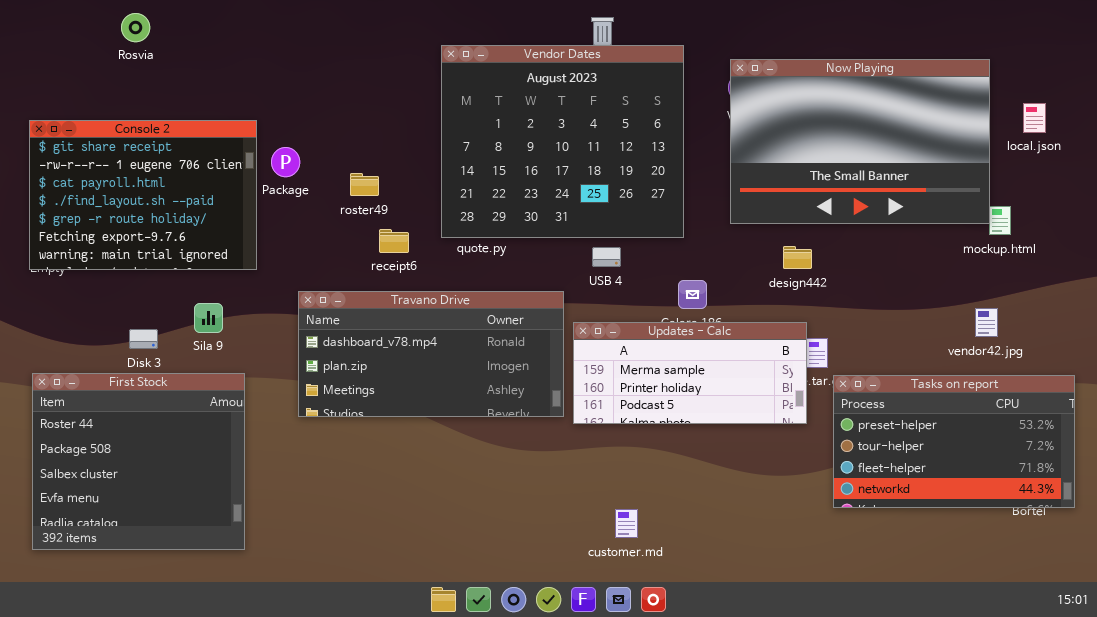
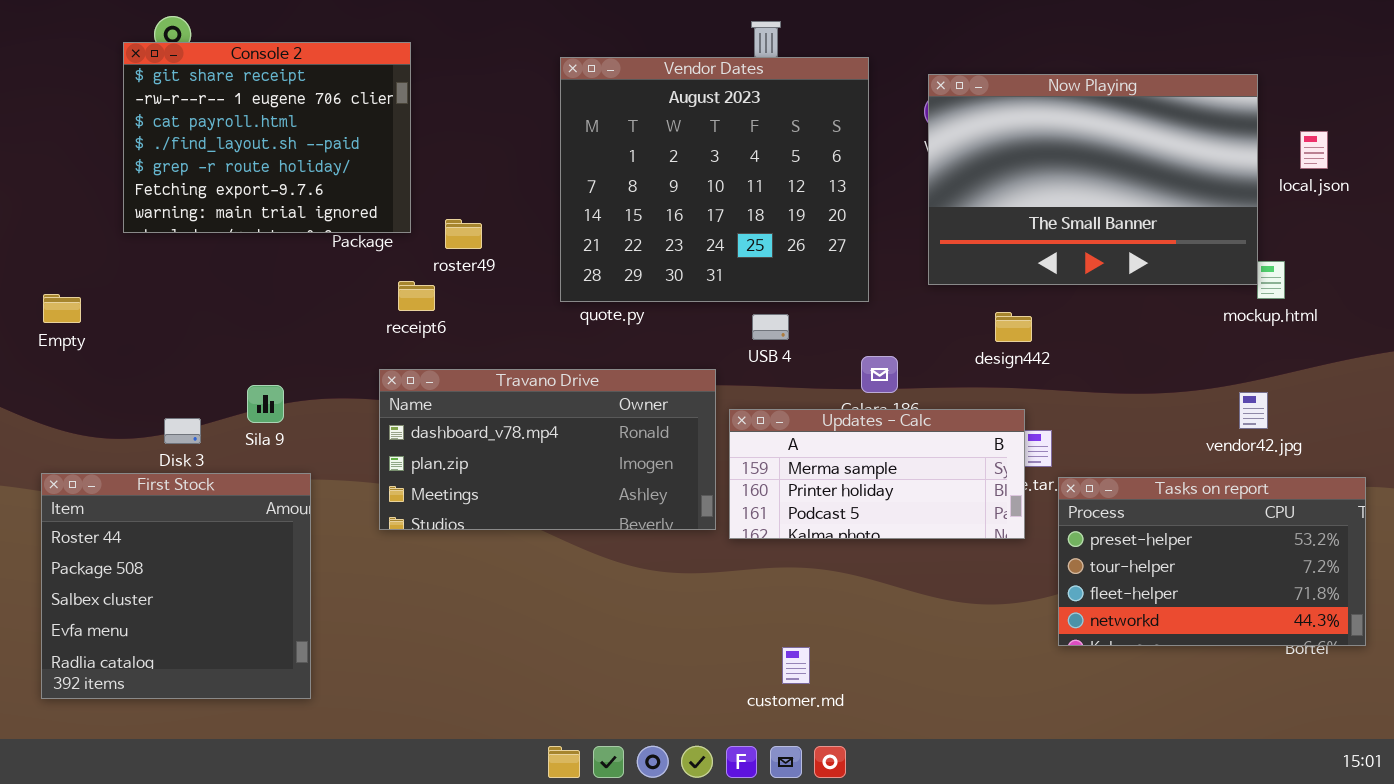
Console 2: [29,120,257,270] -> [123,42,411,233], moved
receipt6: [379,229,409,253] -> [398,281,435,311], moved

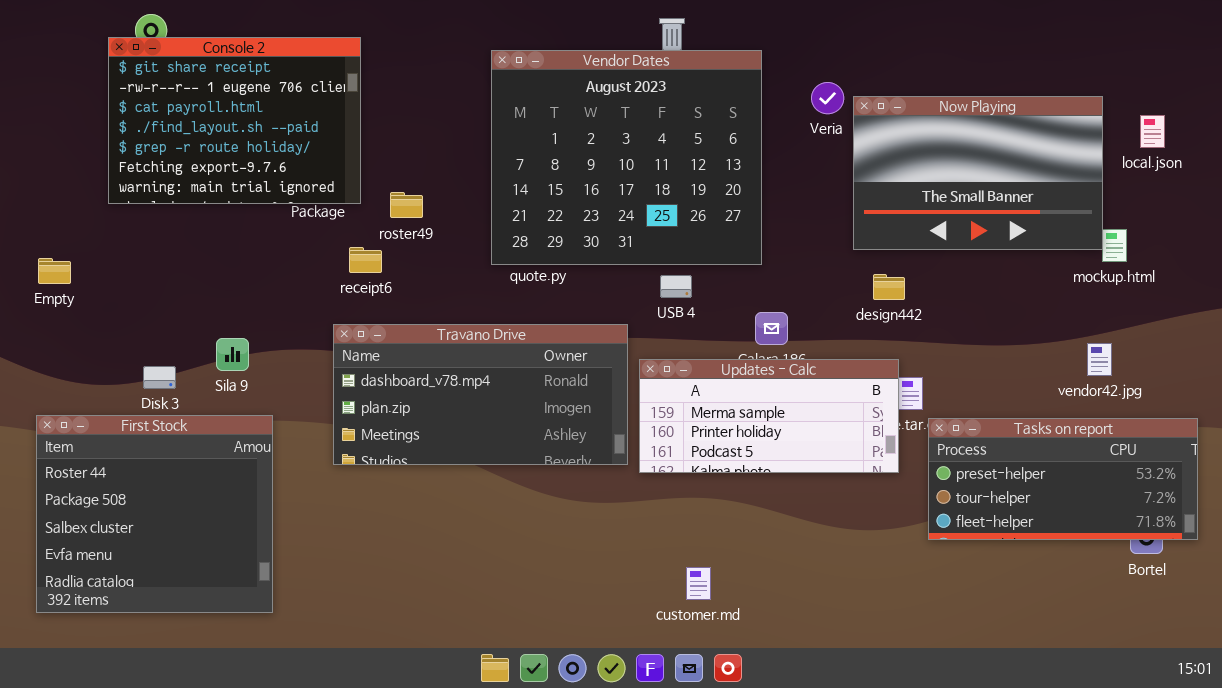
Now Playing: [928,74,1258,285] -> [853,96,1103,250], resized
Tasks on report: [1058,477,1366,646] -> [928,418,1198,540], resized

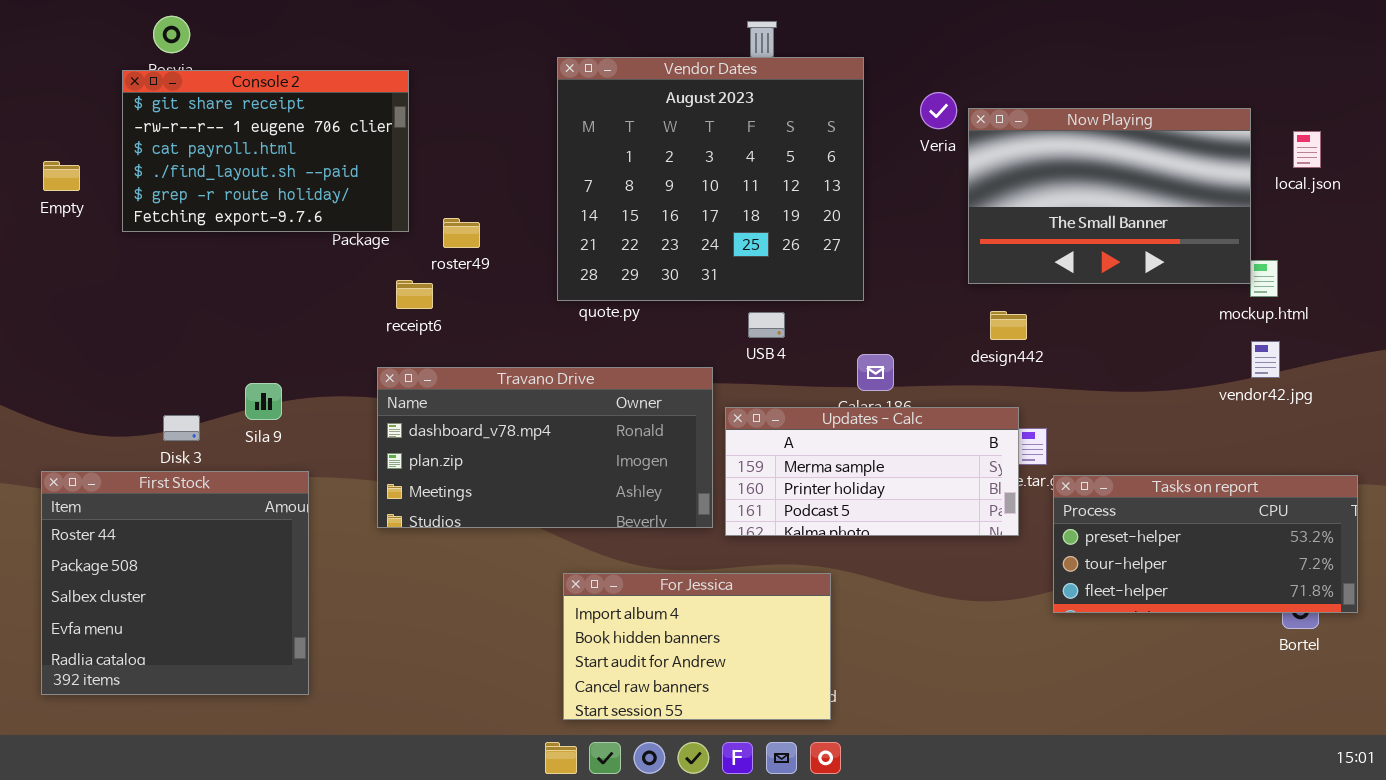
Console 2: [108,37,361,204] -> [122,70,409,232], resized
Empty: [38,258,71,284] -> [43,161,80,191], moved
vendor42.jpg: [1087,343,1112,376] -> [1251,341,1280,378], moved
For Jessica: none -> [563,573,831,720], opened

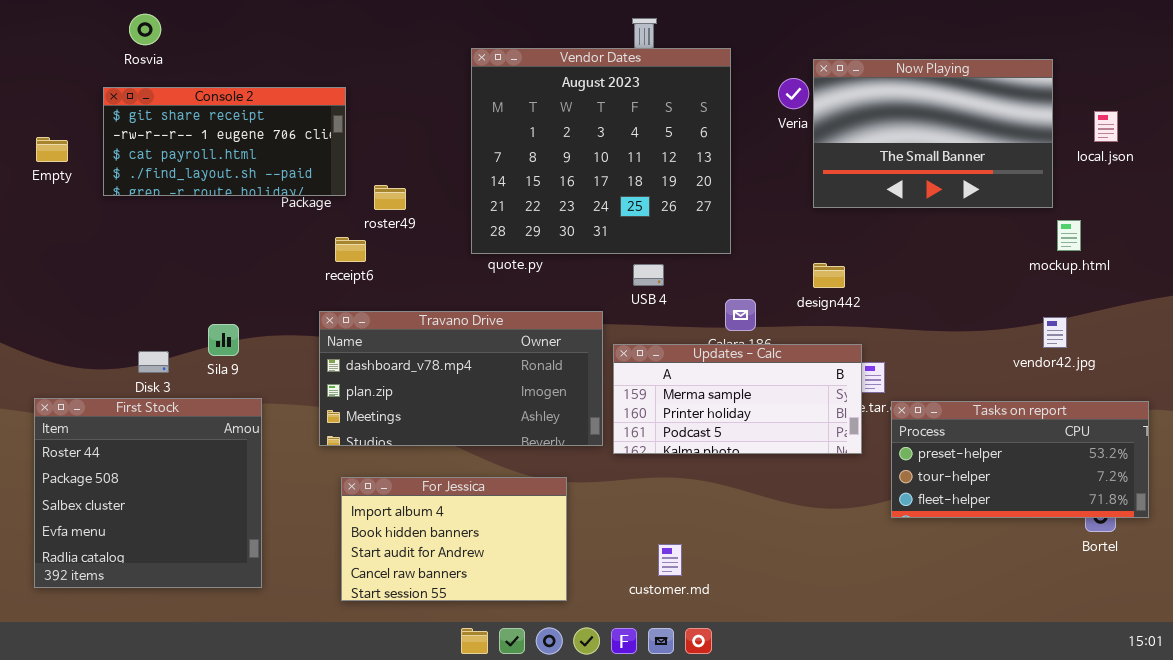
Console 2: [122,70,409,232] -> [103,87,346,196], resized
Now Playing: [968,108,1251,284] -> [813,59,1053,208], moved
design442: [990,311,1027,340] -> [813,263,845,288], moved
vendor42.jpg: [1251,341,1280,378] -> [1043,317,1067,348], moved
For Jessica: [563,573,831,720] -> [341,477,567,601], moved

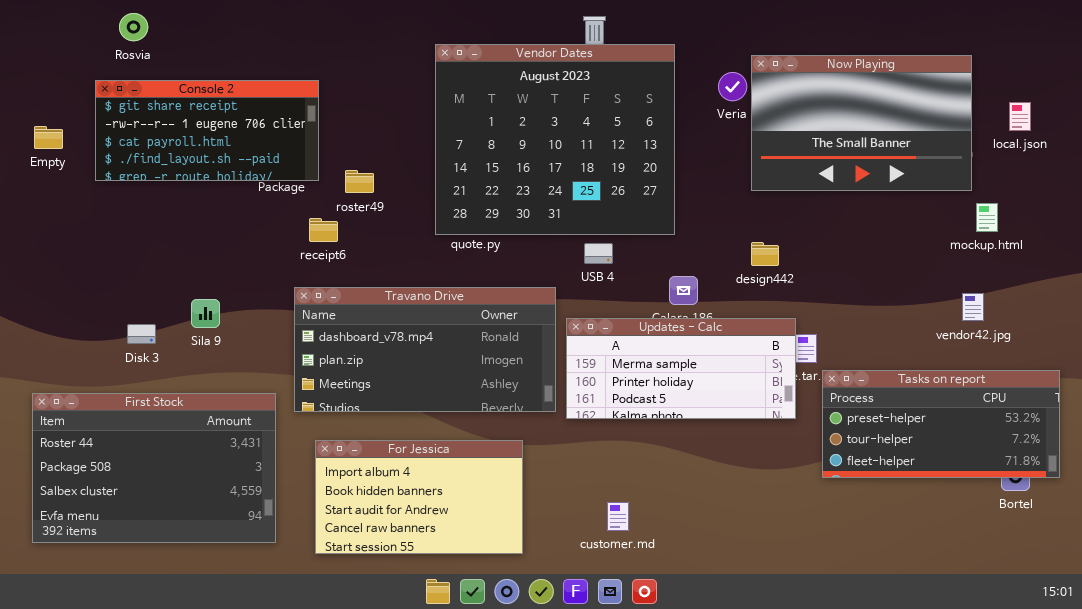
First Stock: [34,398,262,588] -> [32,393,276,543], resized

